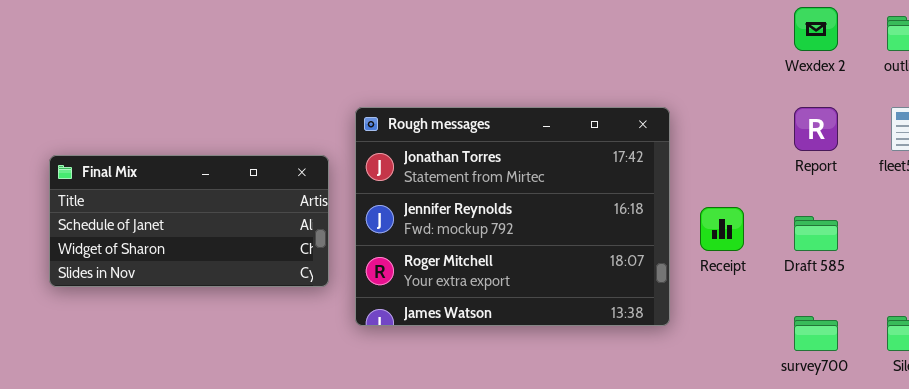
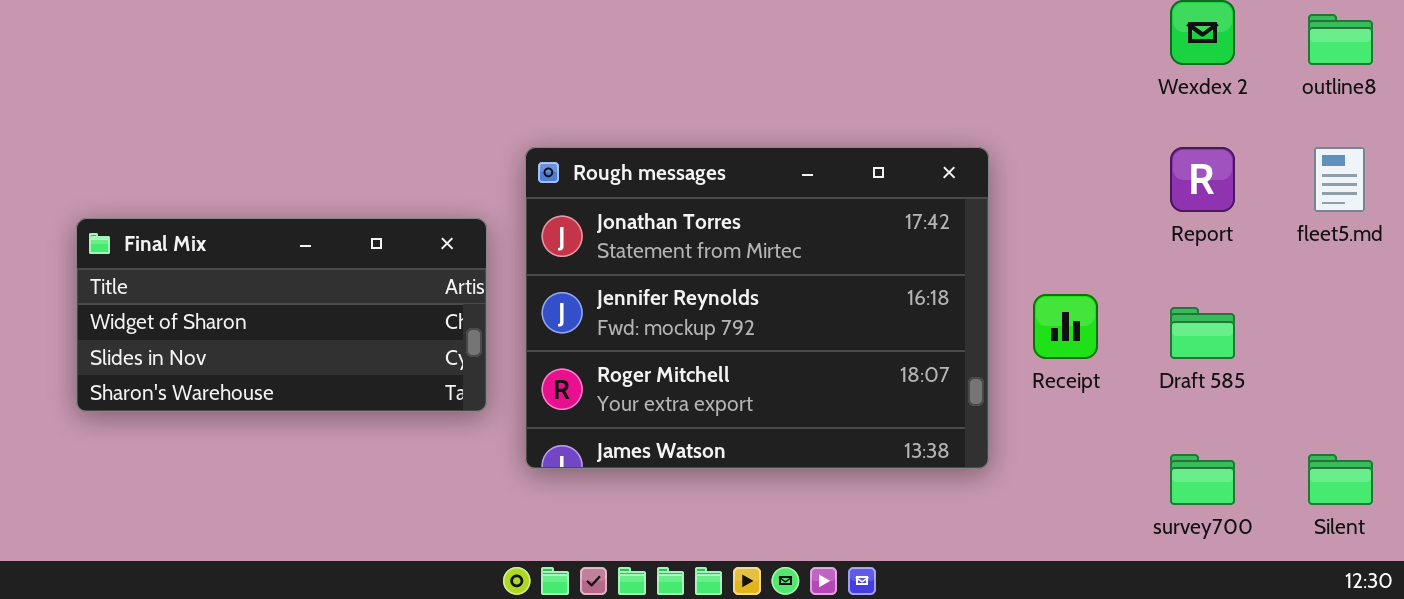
Final Mix: [49,155,329,287] -> [76,218,487,412], scrolled down 1 row

